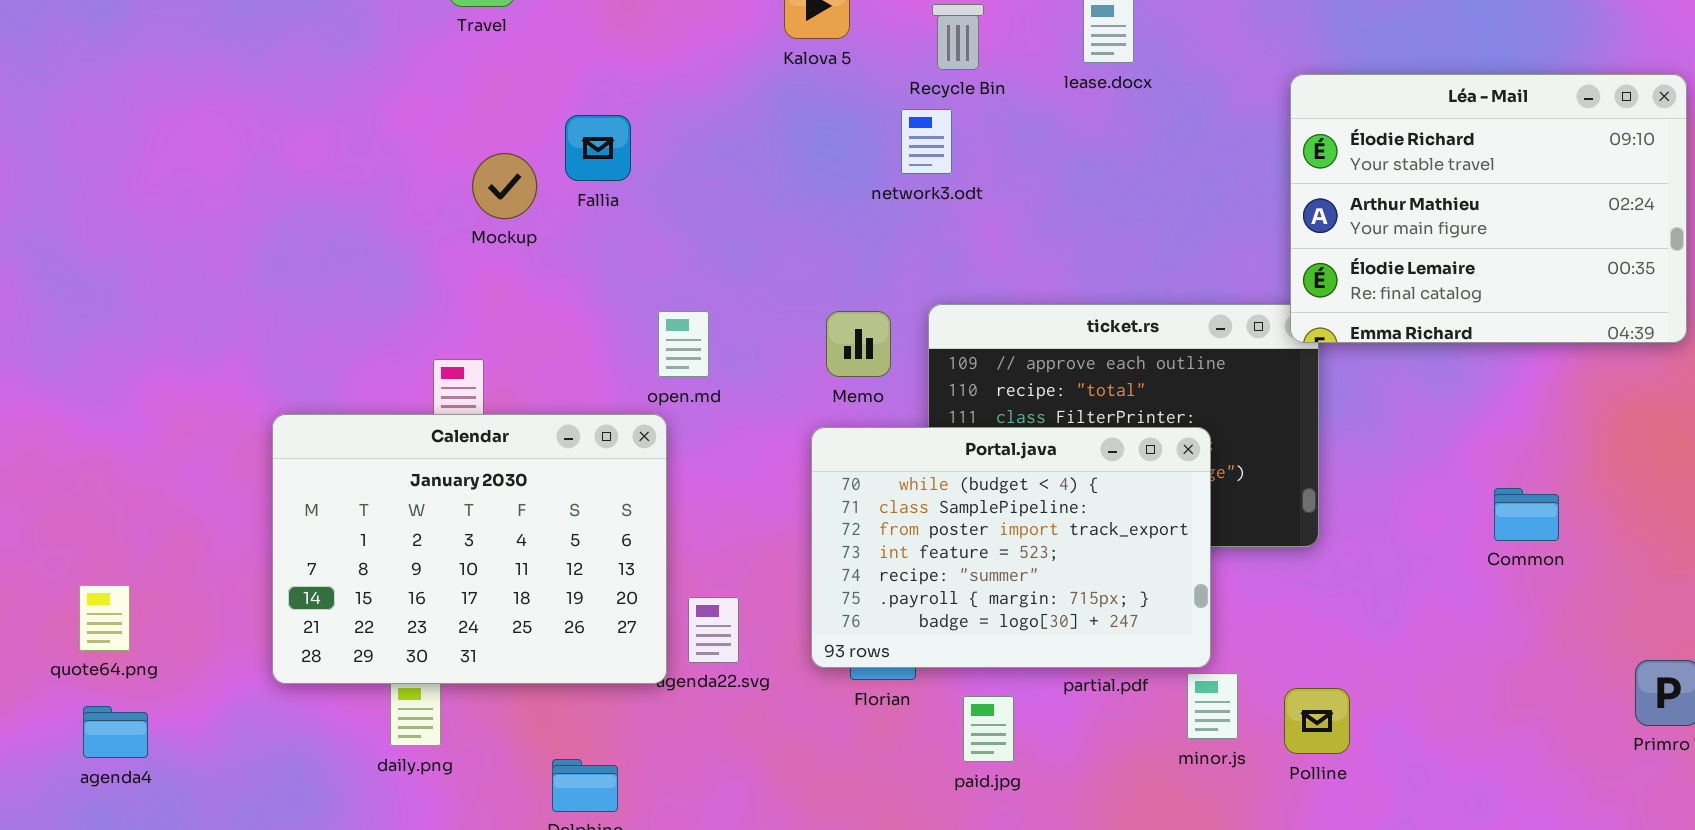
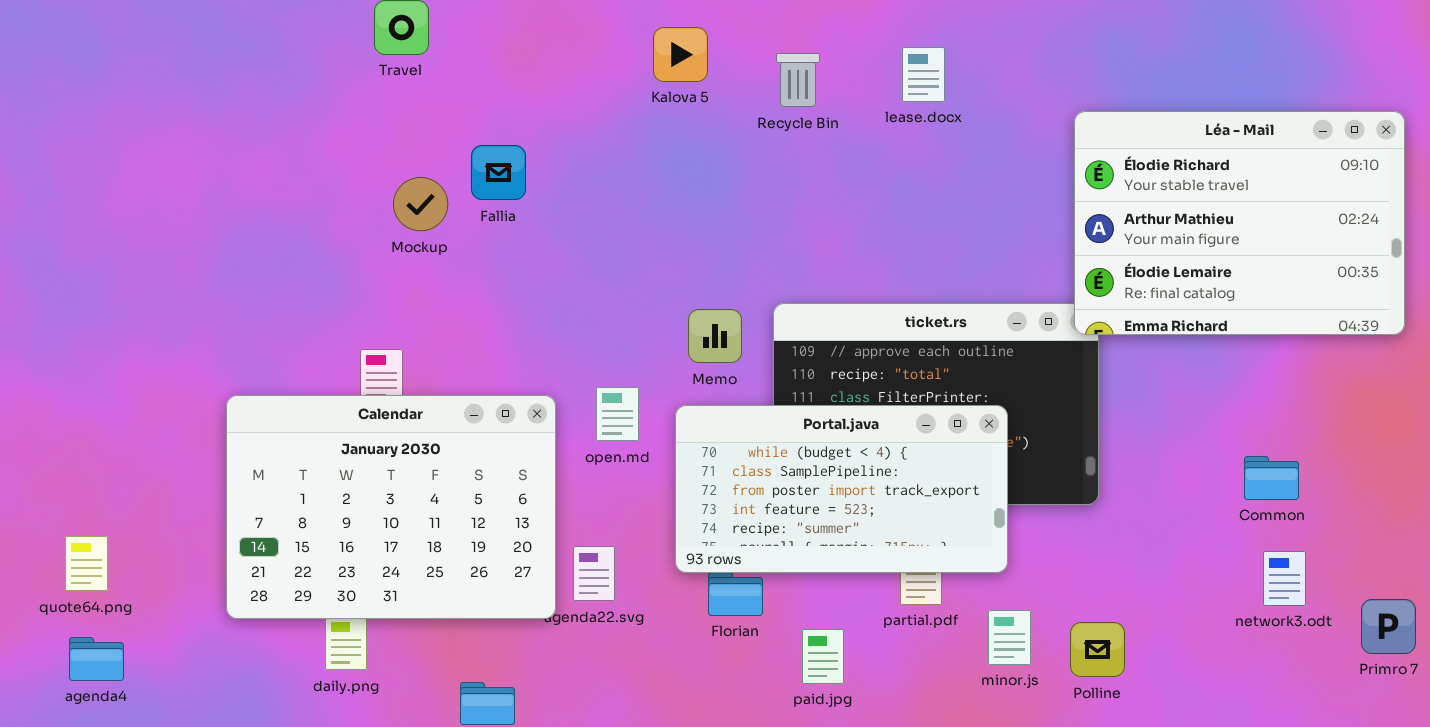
network3.odt: [901,109,952,174] -> [1263,551,1306,606], moved
open.md: [658,311,709,377] -> [596,387,639,441], moved
Portal.java: [811,427,1211,668] -> [675,405,1008,573], resized

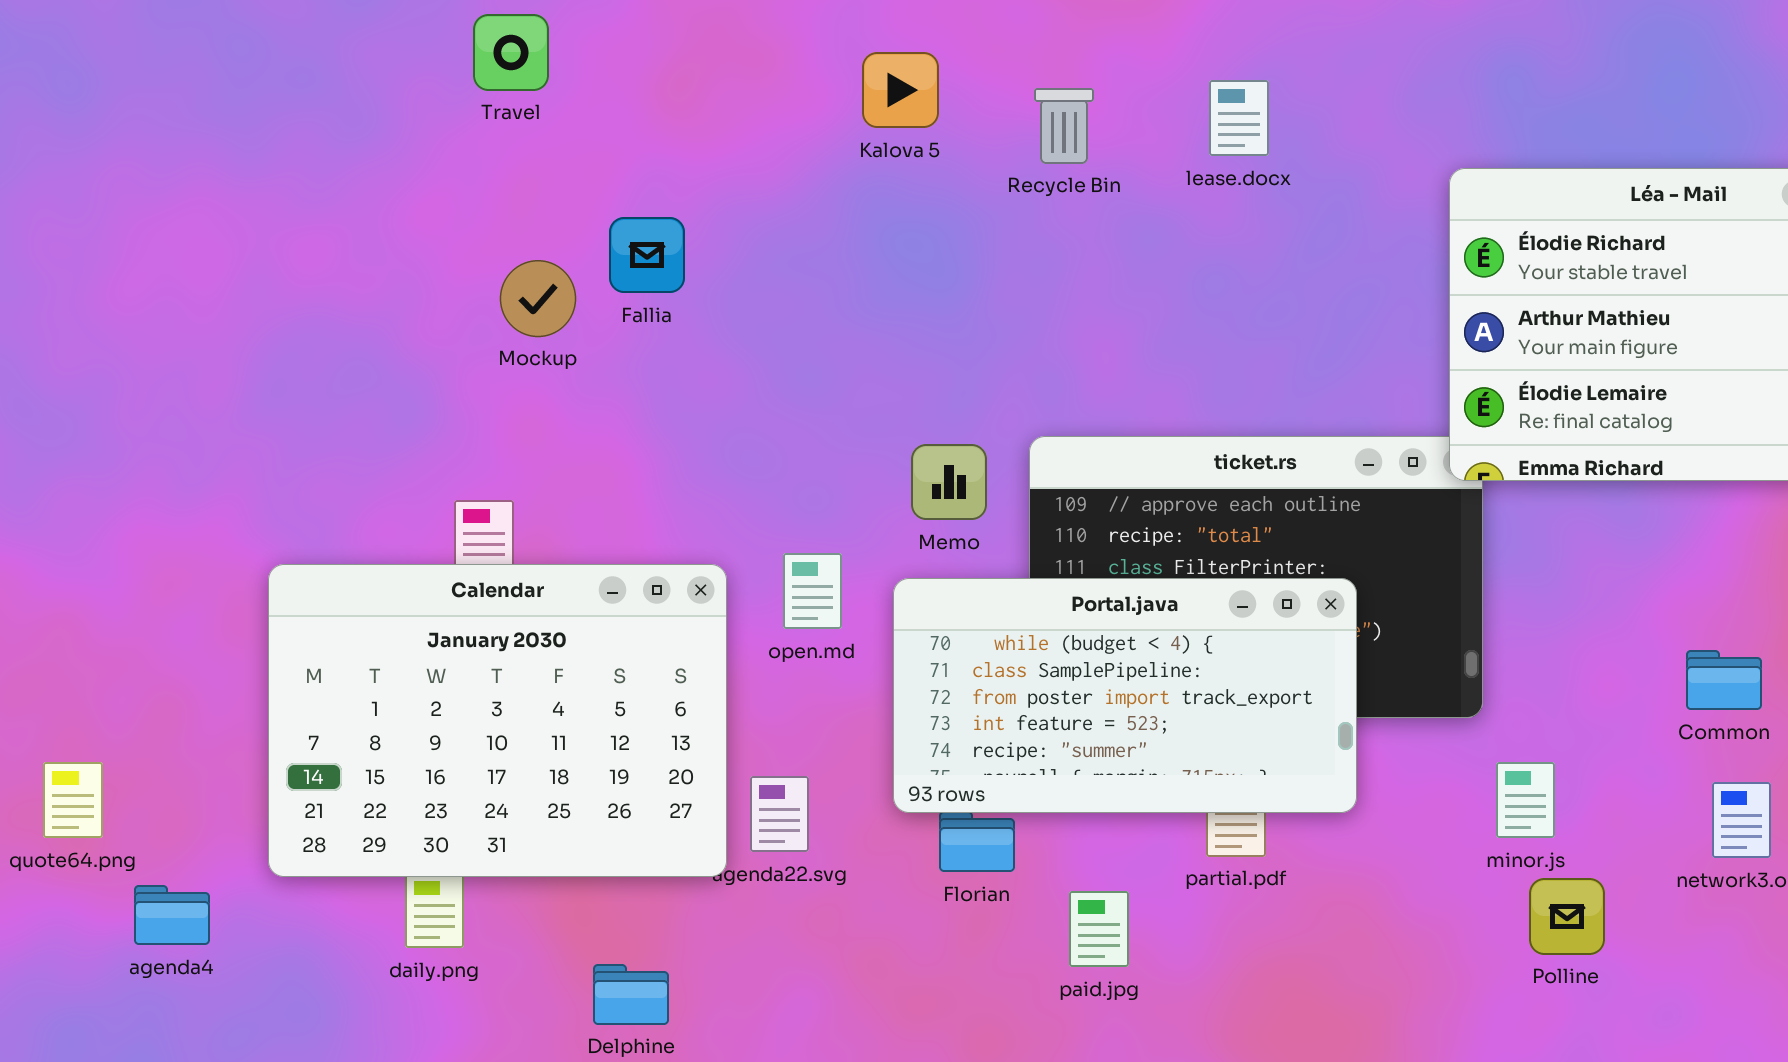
minor.js: [988,610,1031,665] -> [1496,762,1555,838], moved
Polline: [1070,622,1125,677] -> [1529,878,1605,955], moved
agenda4: [69,637,124,681] -> [134,885,210,945], moved

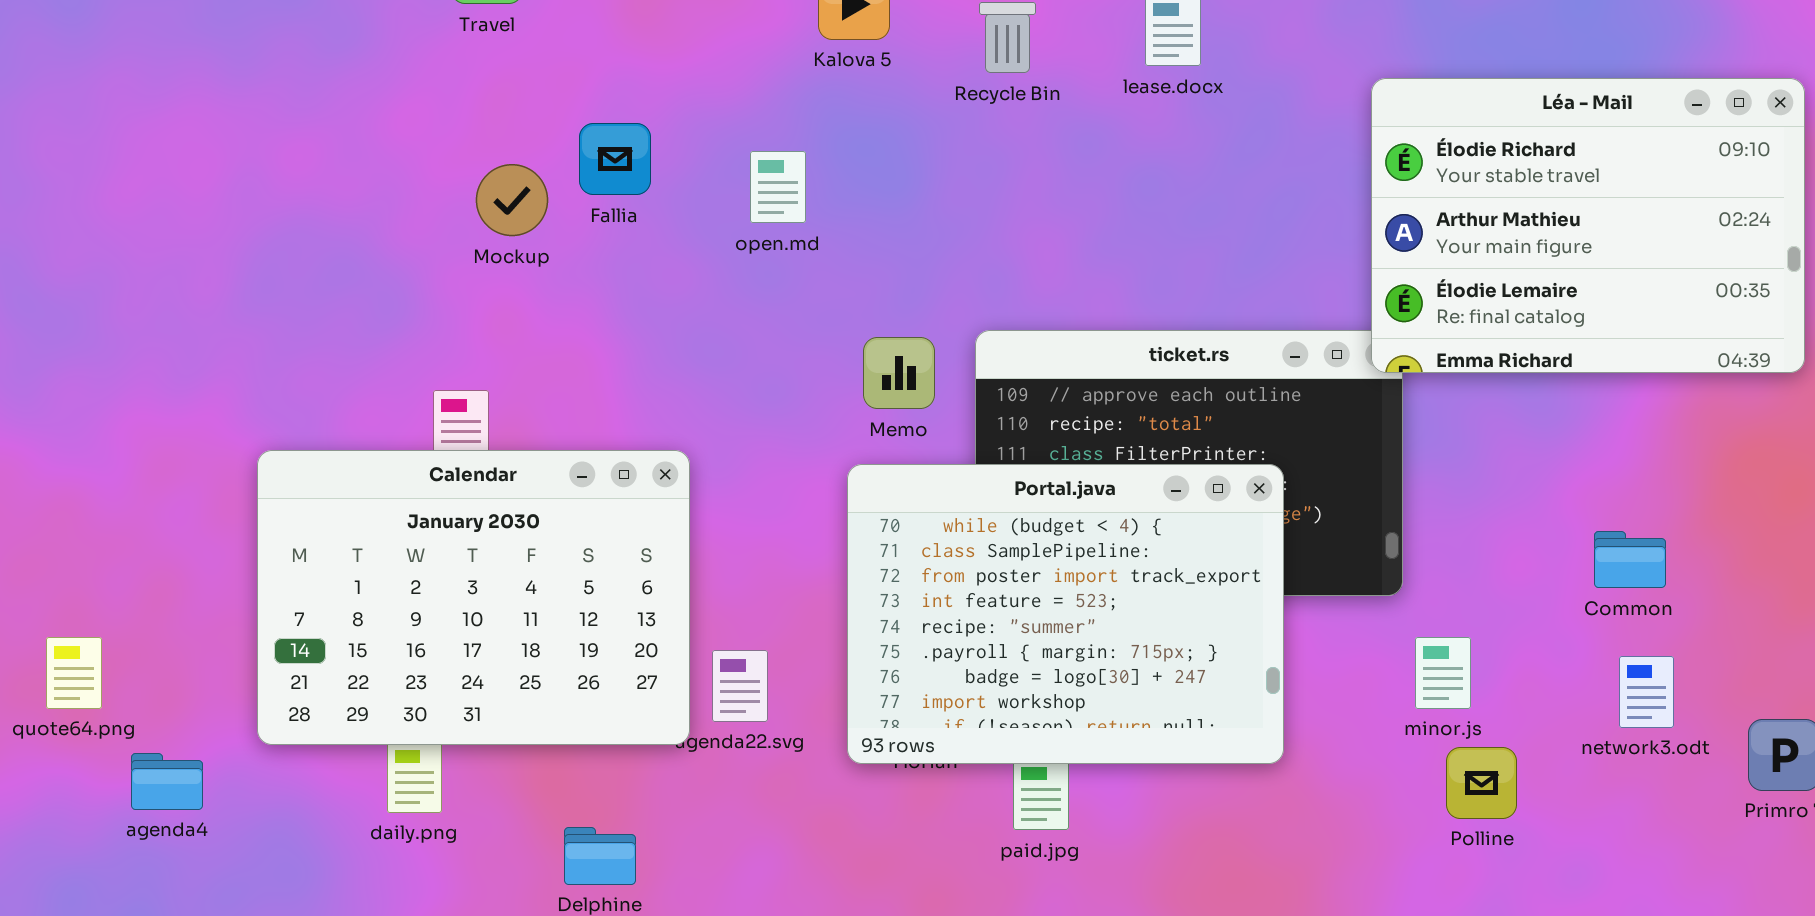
open.md: [783,553,842,629] -> [750,151,806,223], moved
Portal.java: [893,578,1357,813] -> [847,464,1284,764], resized

